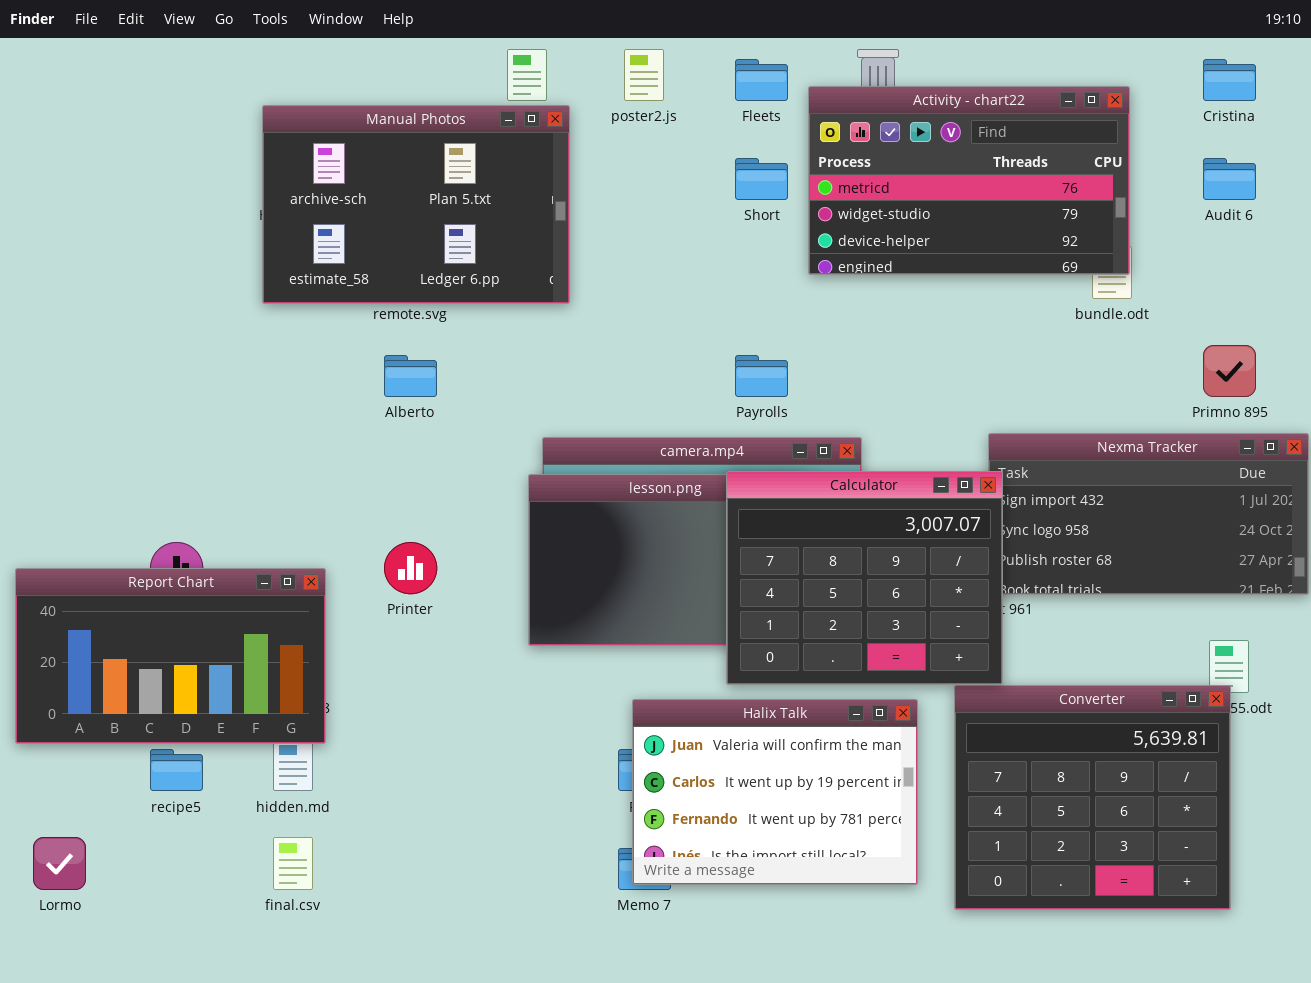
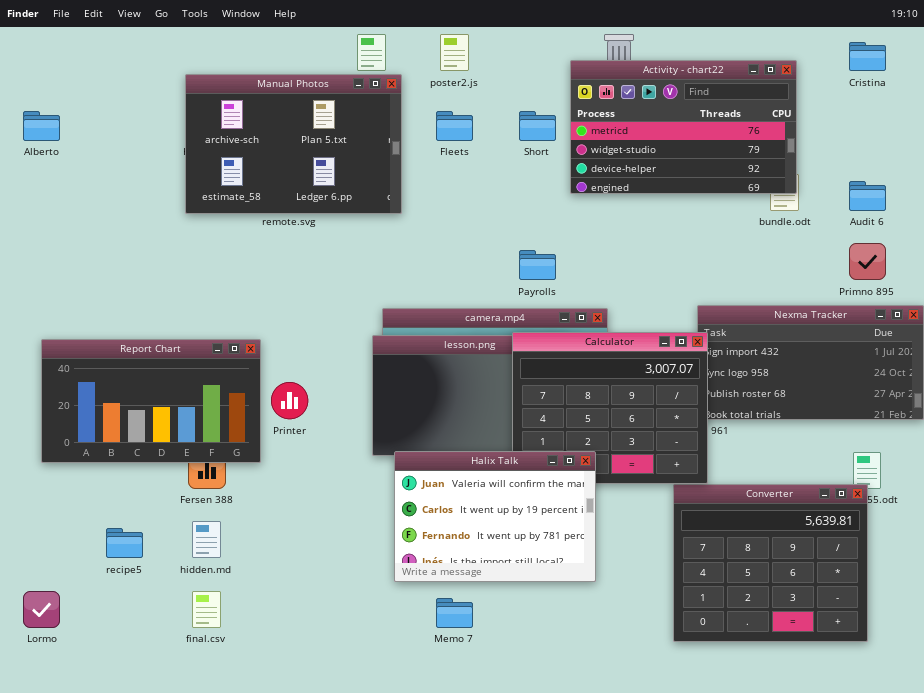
Fleets: [735,59,788,101] -> [436,111,473,141], moved
Audit 6: [1203,158,1256,200] -> [849,181,886,211], moved
Alberto: [384,355,437,397] -> [23,111,60,141], moved
Report Chart: [15,568,326,744] -> [41,339,261,463], moved
Halix Talk: [632,699,918,885] -> [394,451,596,582], moved

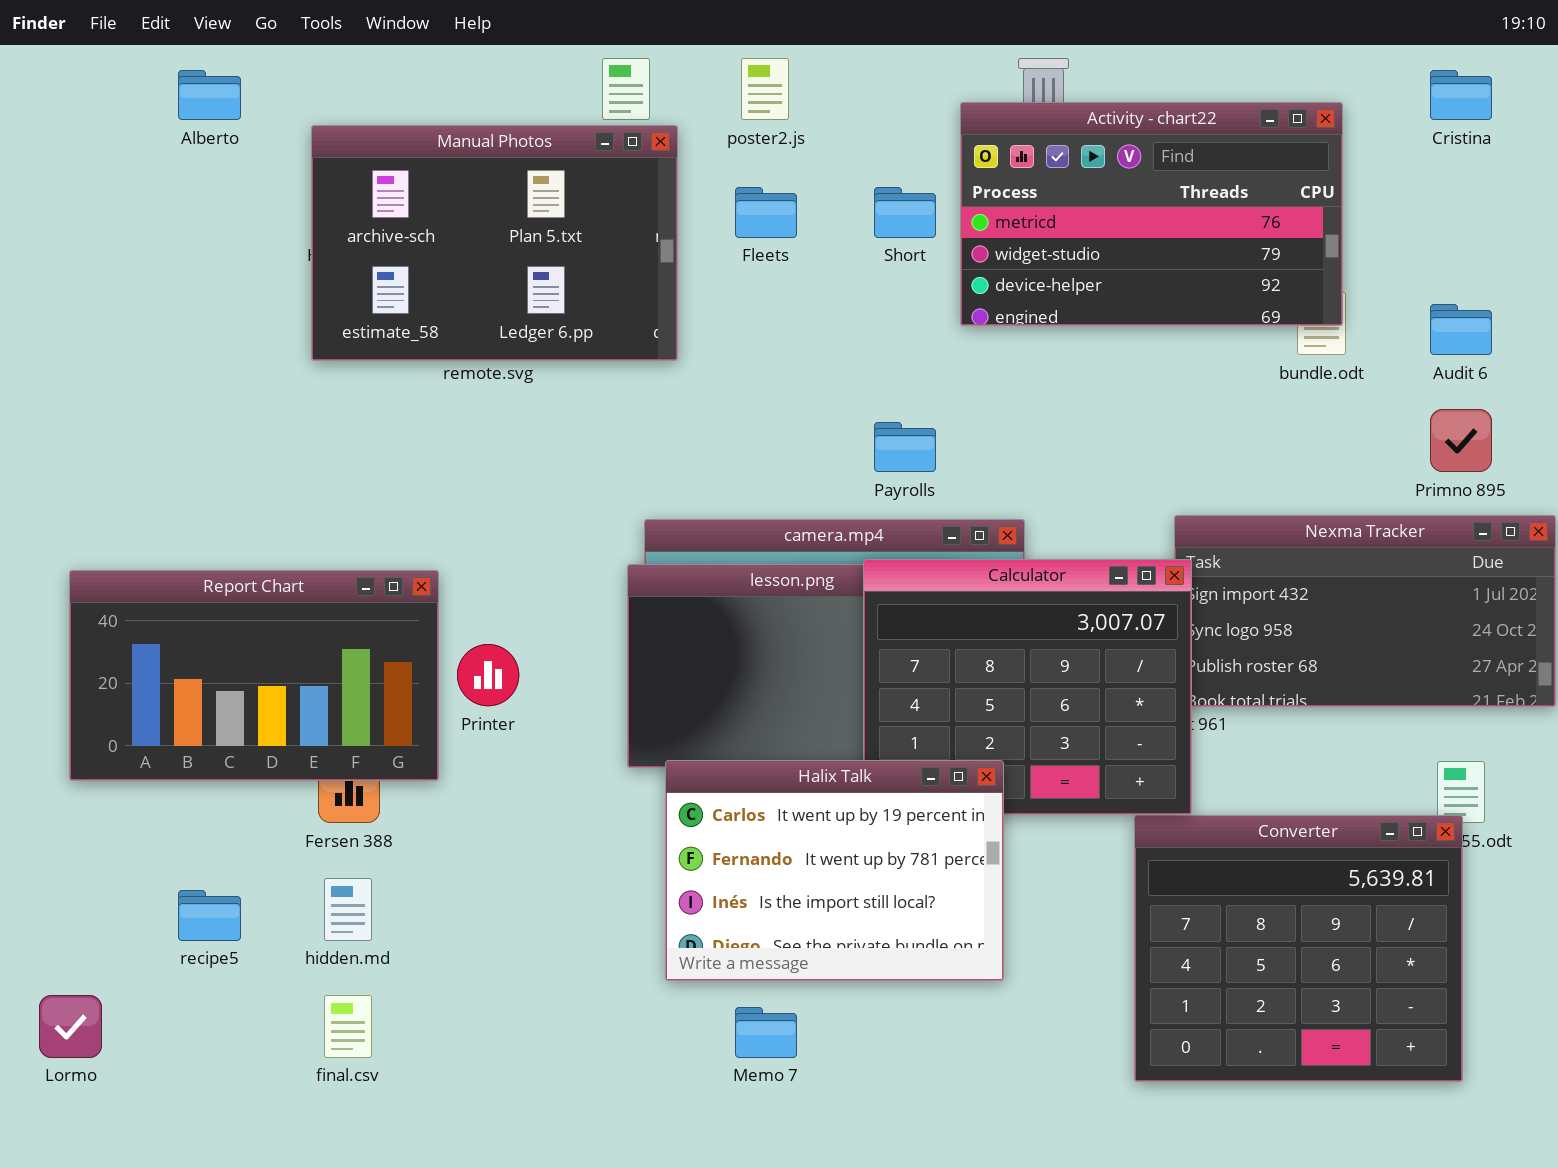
Alberto: [23,111,60,141] -> [178,70,241,120], moved
Halix Talk: [394,451,596,582] -> [665,760,1004,981], scrolled down 1 row

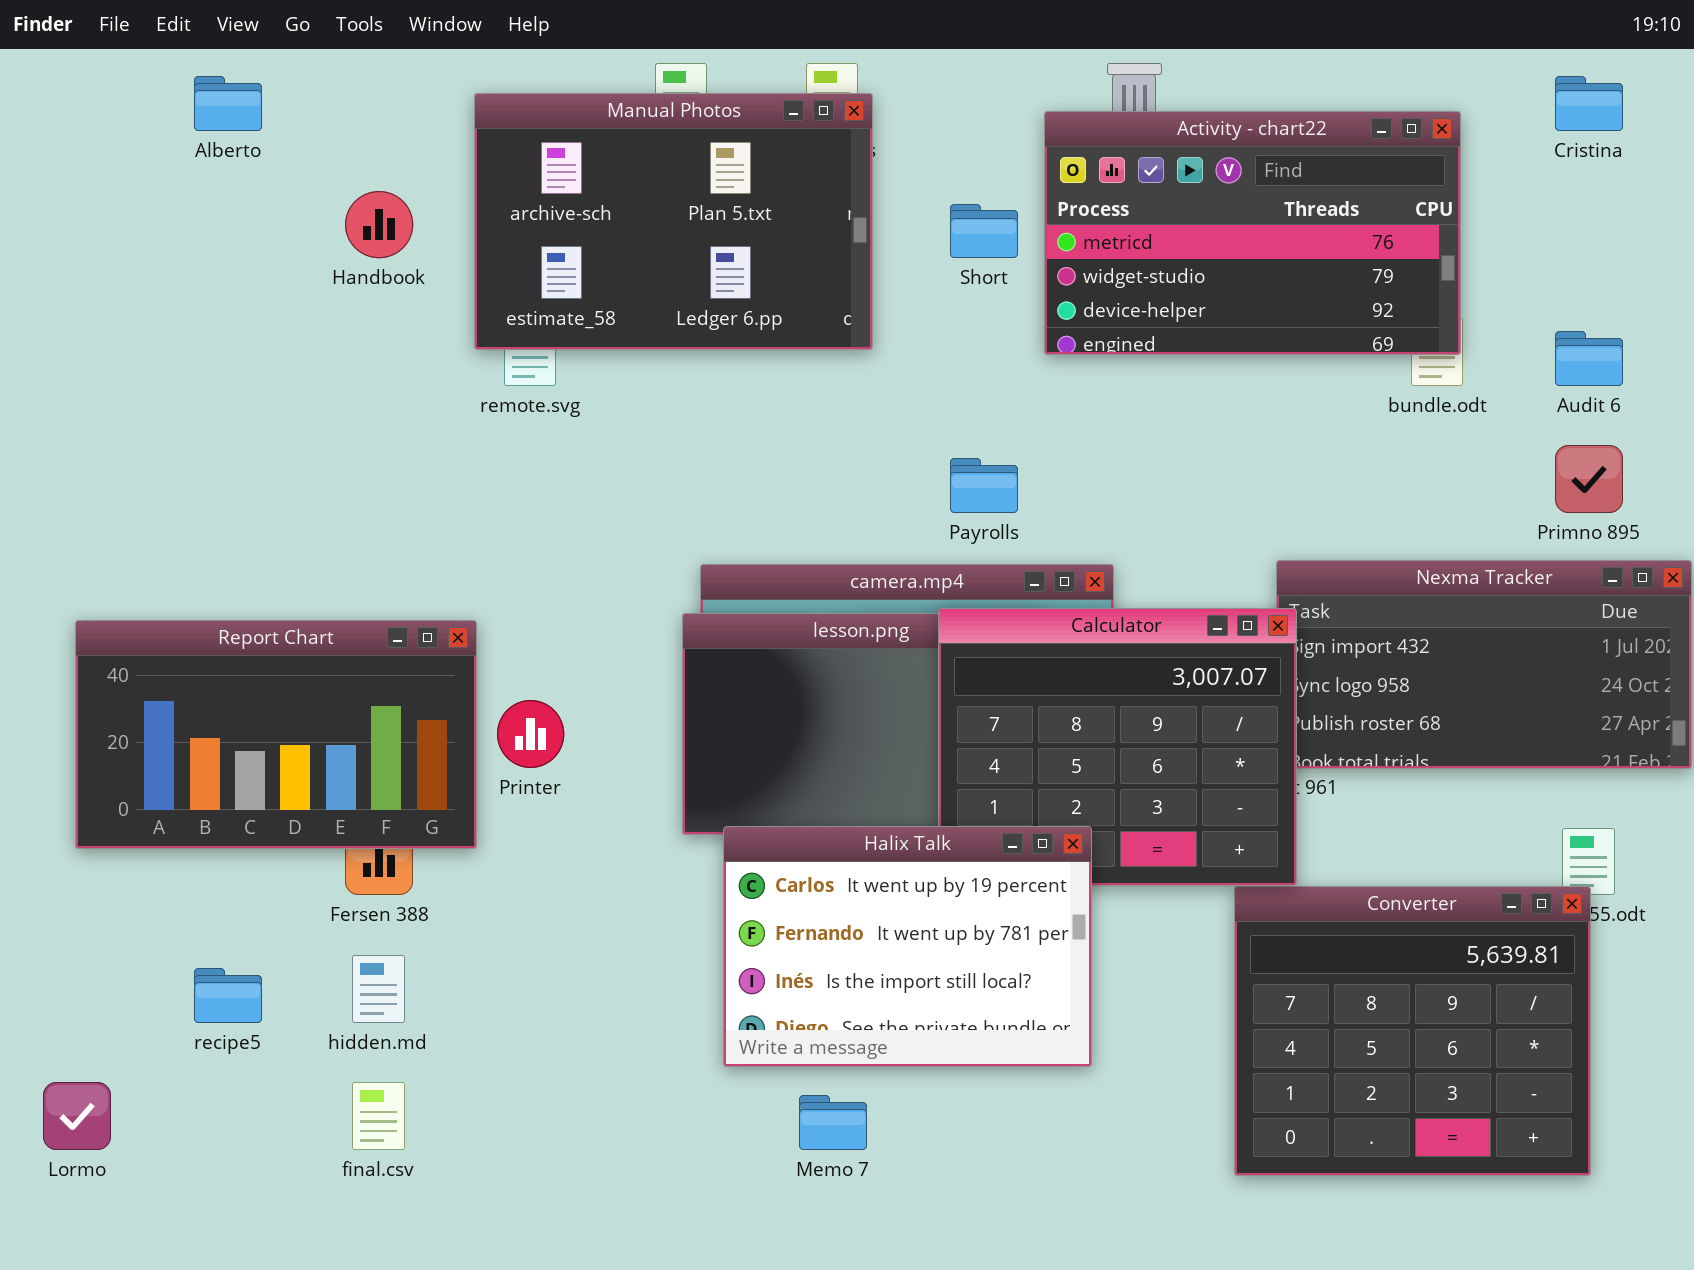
Manual Photos: [311,125,678,361] -> [474,93,873,350], moved

